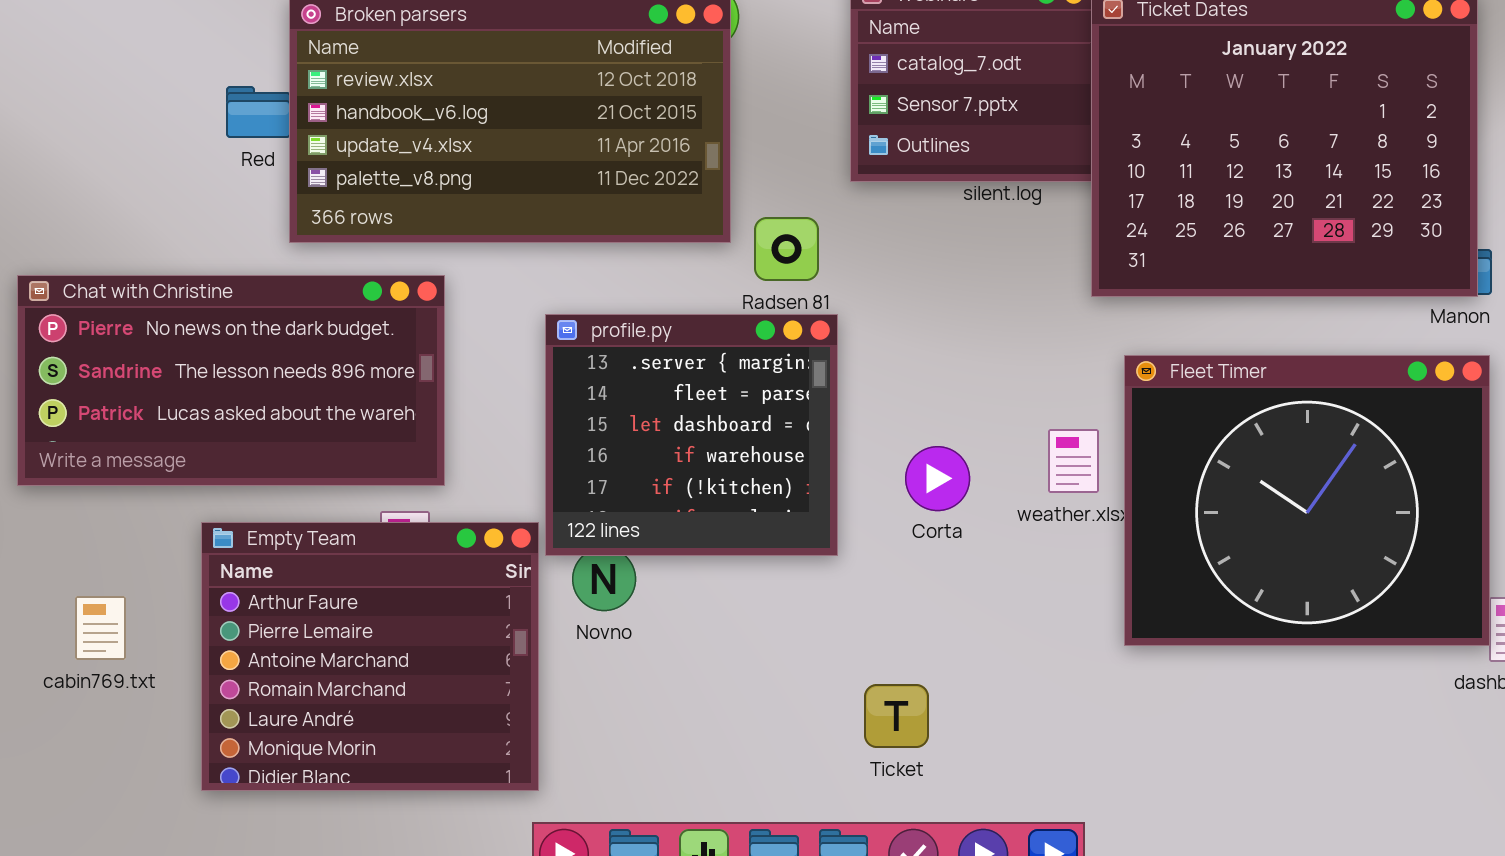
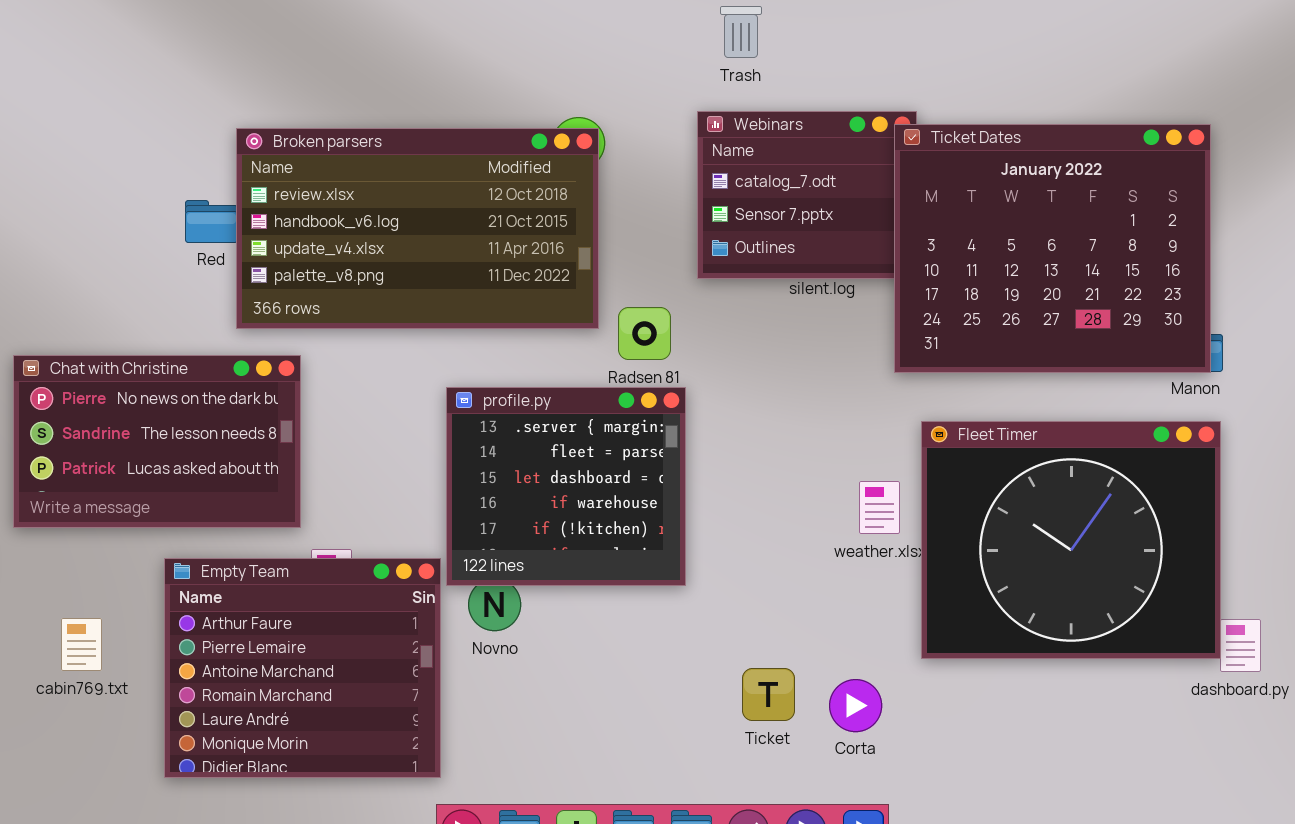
Chat with Christine: [17,275,445,486] -> [13,355,301,528], resized
Corta: [905,446,970,511] -> [829,679,882,732], moved
Ticket: [864,684,929,748] -> [742,668,795,721], moved

